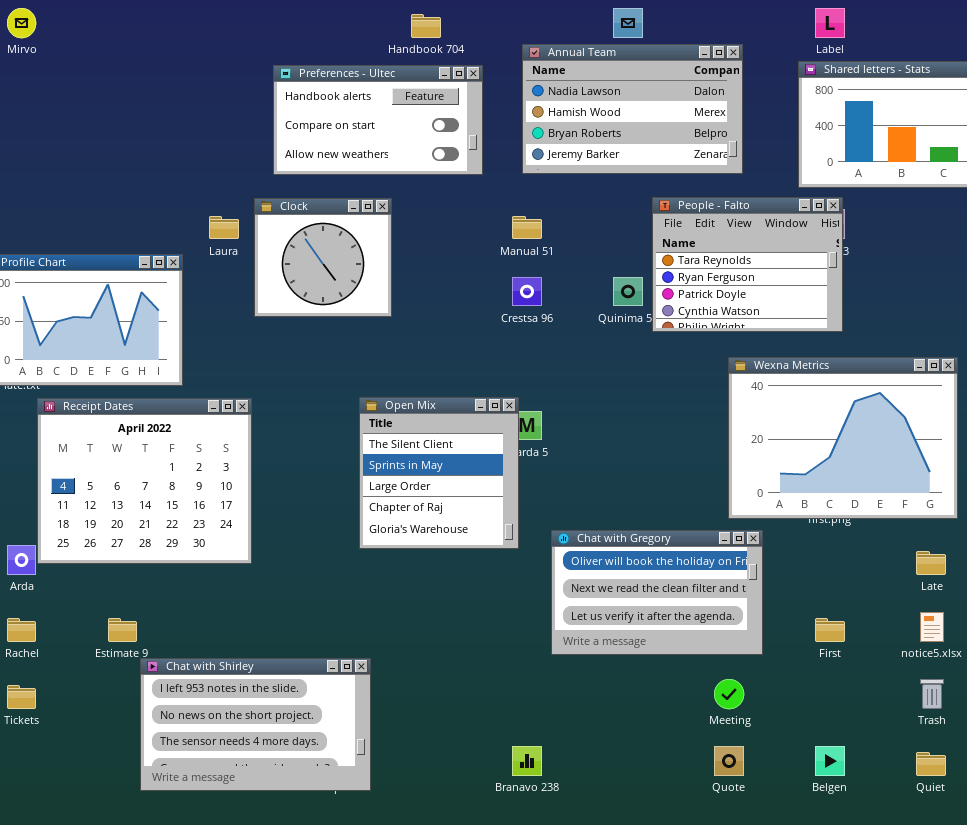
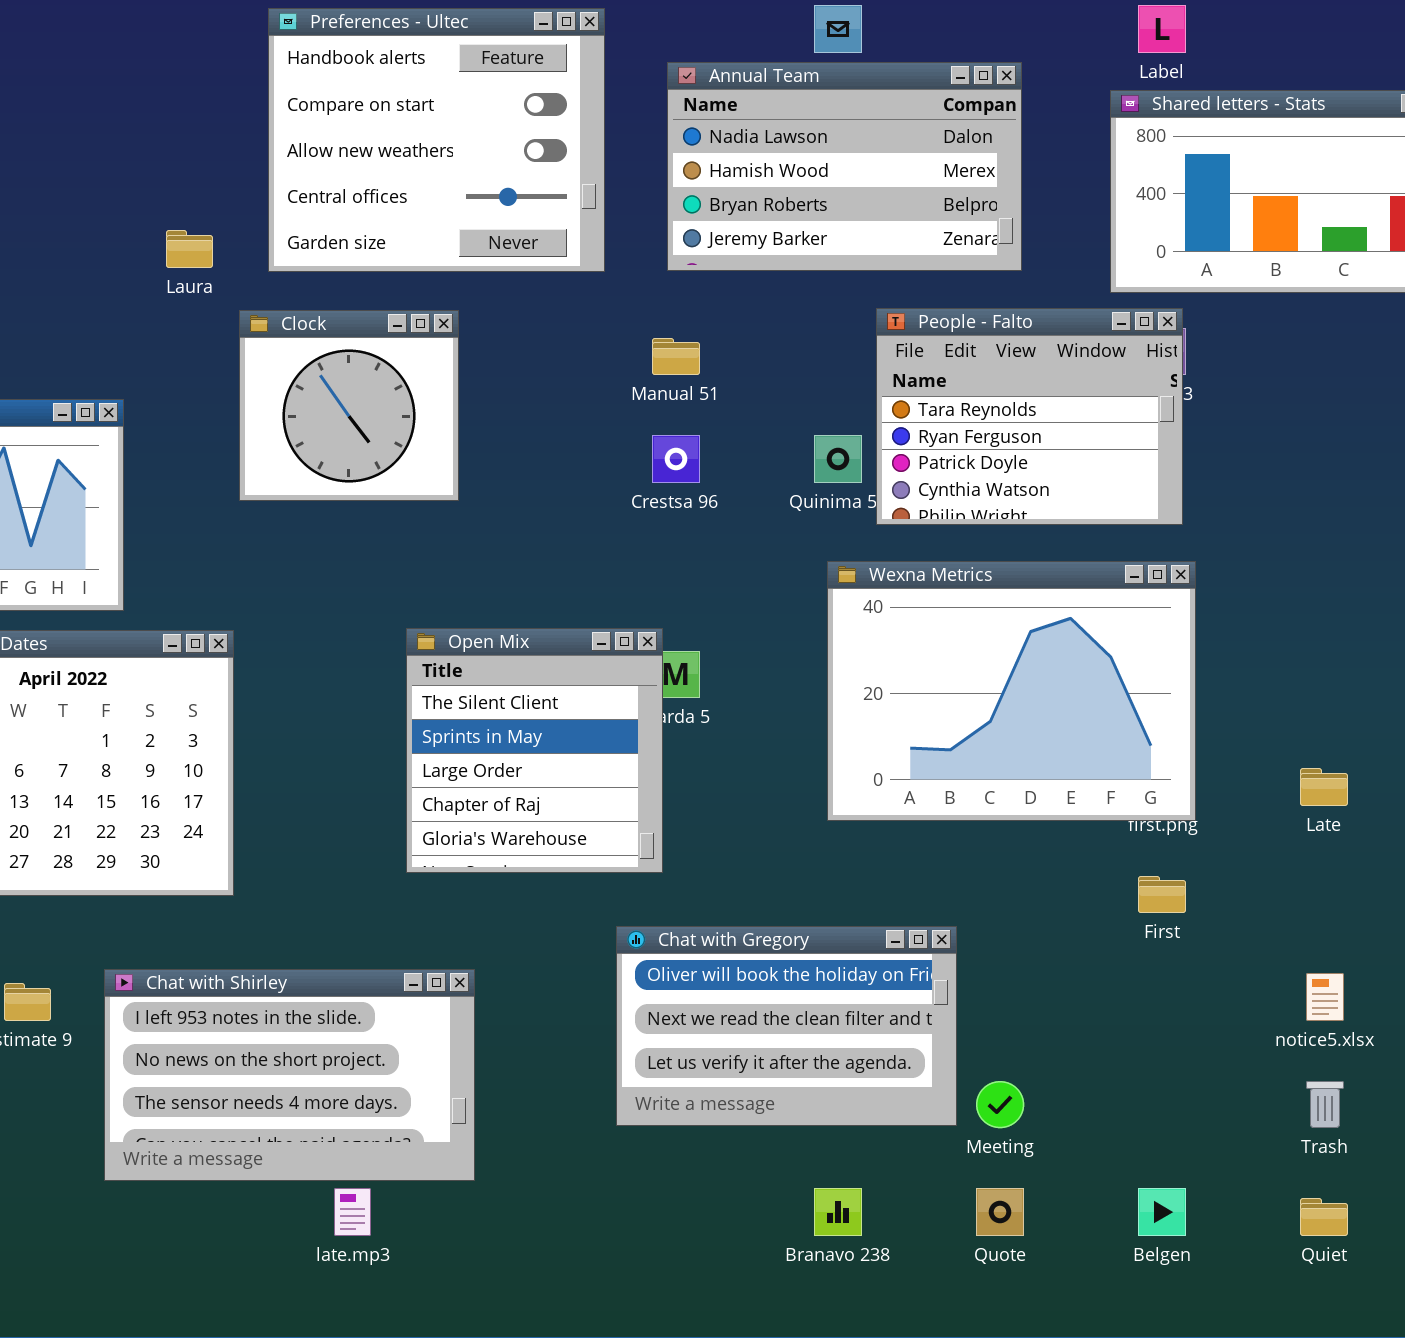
Preferences - Ultec: [273,65,483,175] -> [268,8,605,272], resized
Laura: [209,216,239,239] -> [166,230,213,268], moved
Wexna Metrics: [728,357,958,519] -> [827,561,1196,821], moved
Chat with Gregory: [551,530,763,655] -> [616,926,957,1126], moved
Late: [916,551,946,575] -> [1300,768,1348,806], moved
First: [815,618,845,642] -> [1138,876,1186,913], moved
Chat with Shirley: [140,658,371,791] -> [104,969,475,1181], moved
Branavo 238: [512,746,542,776] -> [814,1188,862,1236], moved

